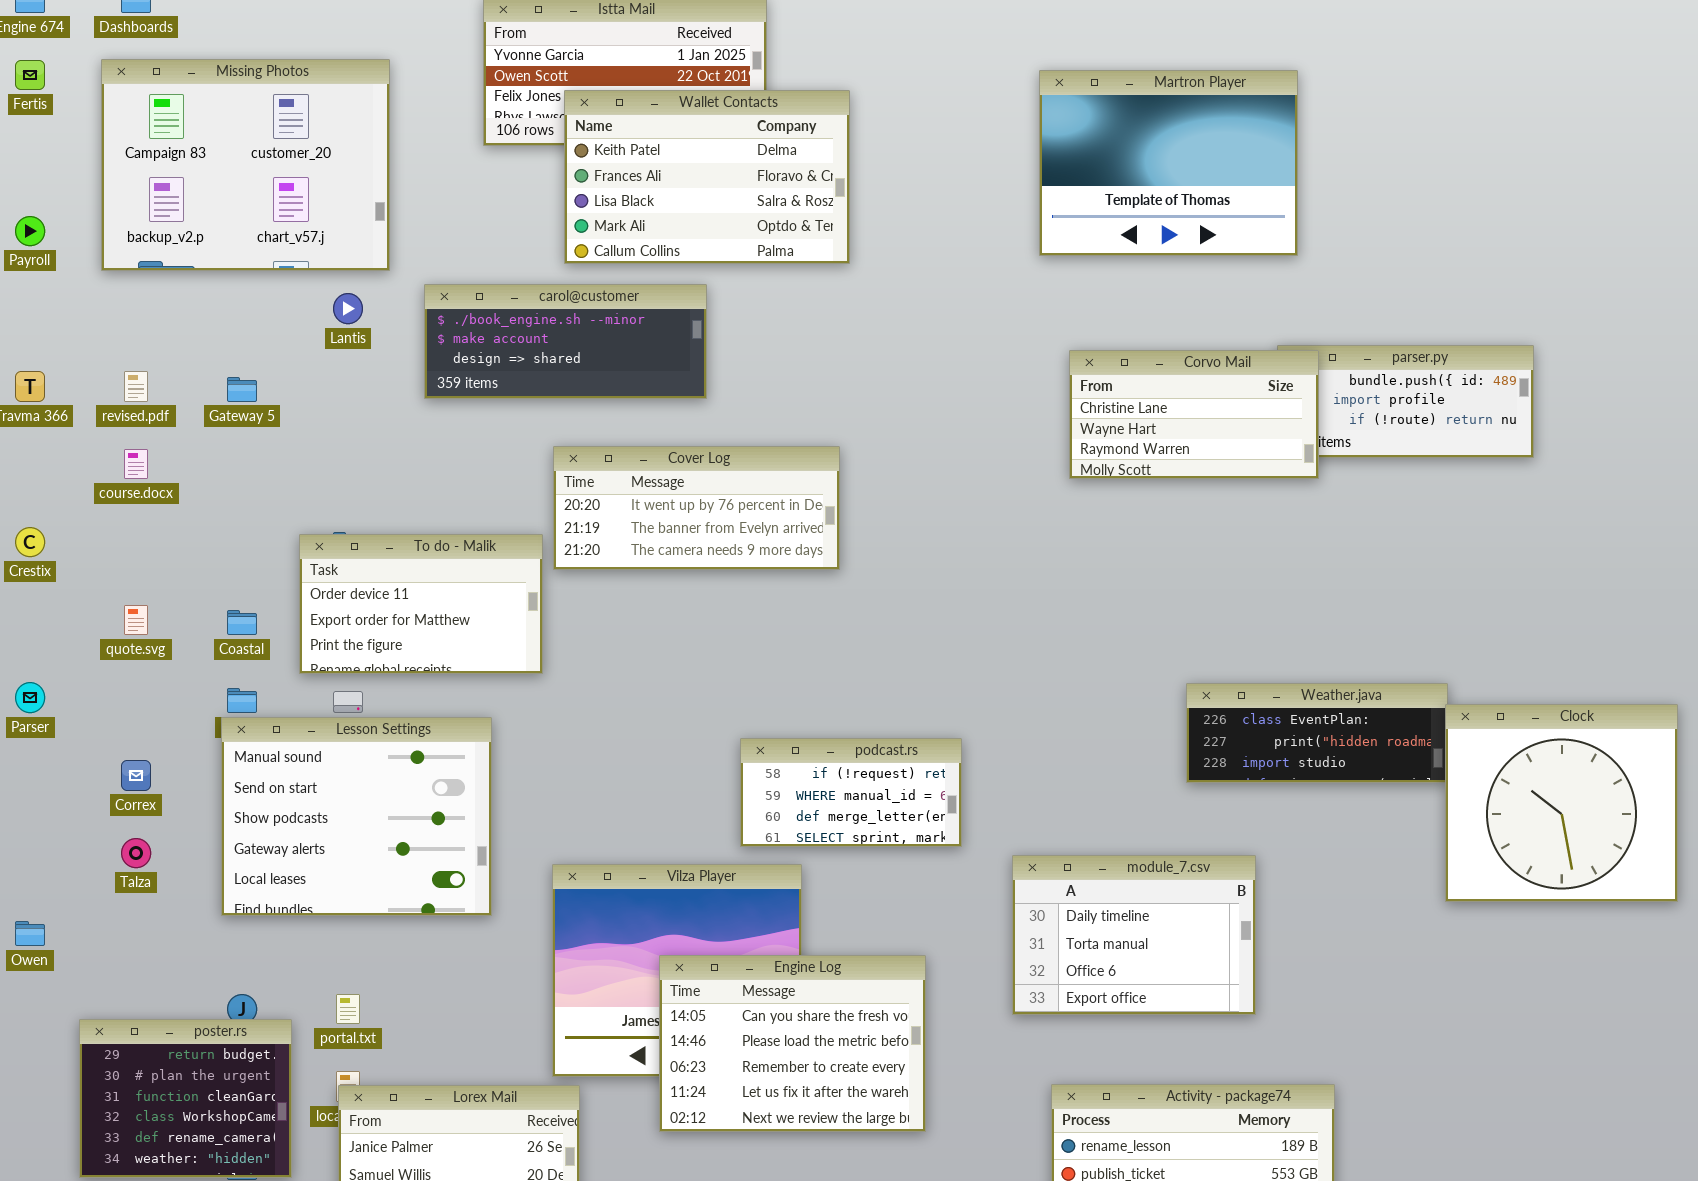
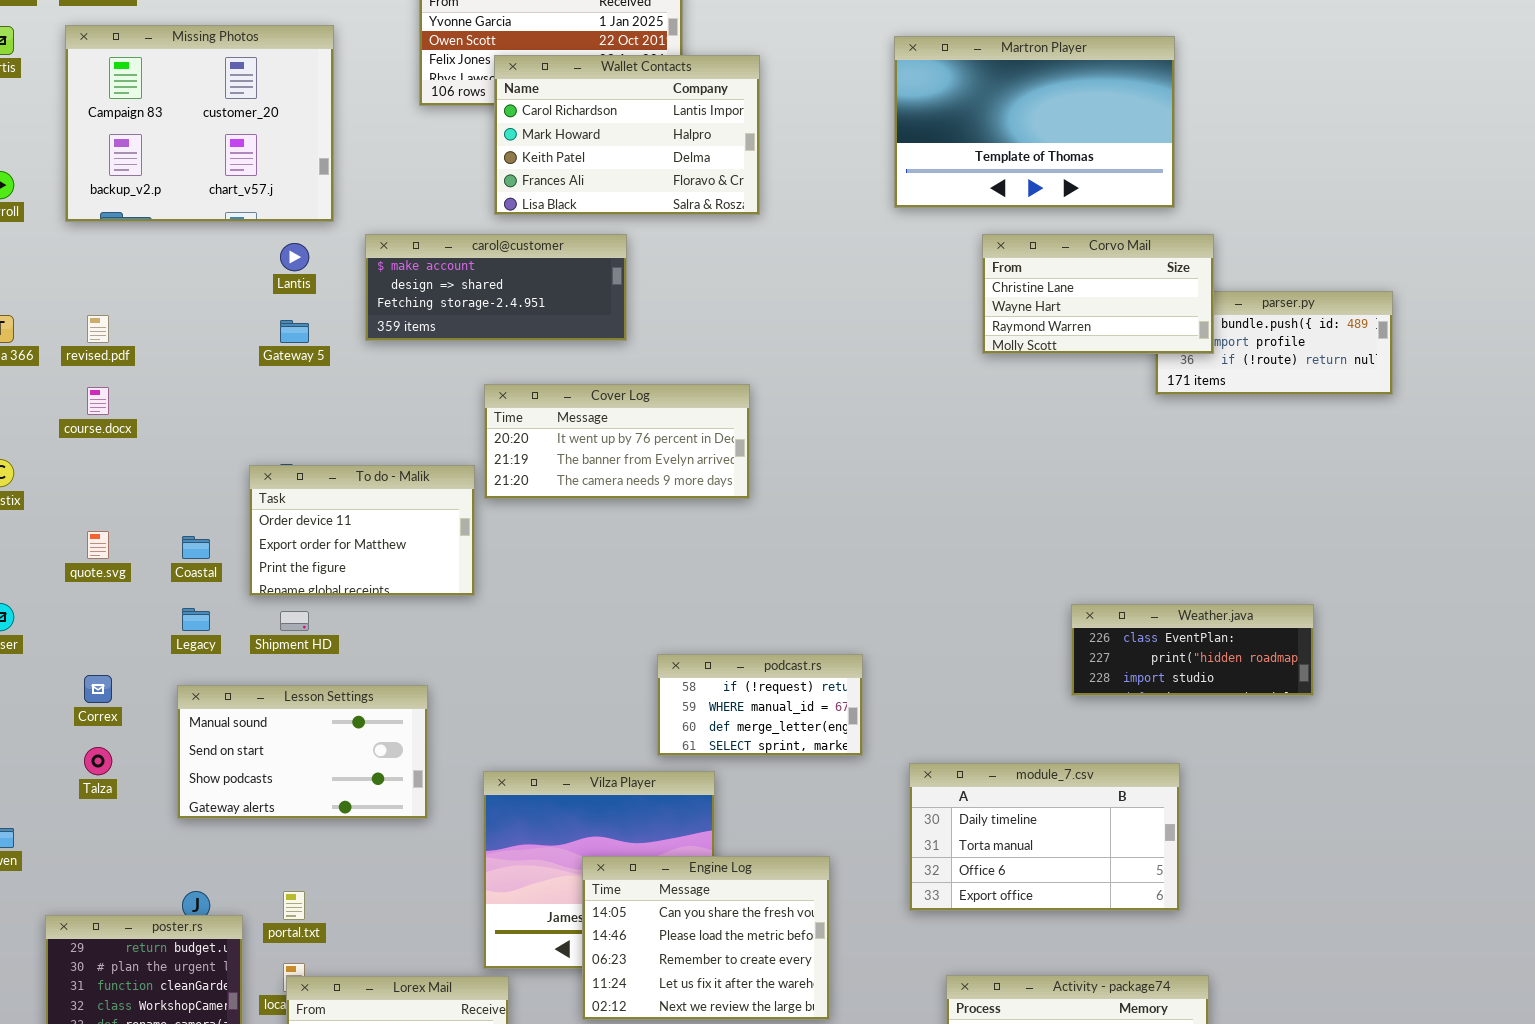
Martron Player: [1039,70,1298,256] -> [894,36,1175,208], resized
Wallet Contacts: [564,90,850,264] -> [494,55,760,215], scrolled up 2 rows
carol@customer: [424,284,707,399] -> [365,234,627,341], scrolled down 1 row
Corvo Mail: [1069,350,1319,479] -> [982,234,1214,354], moved
Gateway 5: [227,377,257,402] -> [280,320,309,343], moved
Clock: [1445,704,1678,902] -> none, closed
Lesson Settings: [221,717,492,916] -> [177,685,428,819], resized
module_7.csv: [1012,855,1256,1015] -> [909,763,1180,911], resized

